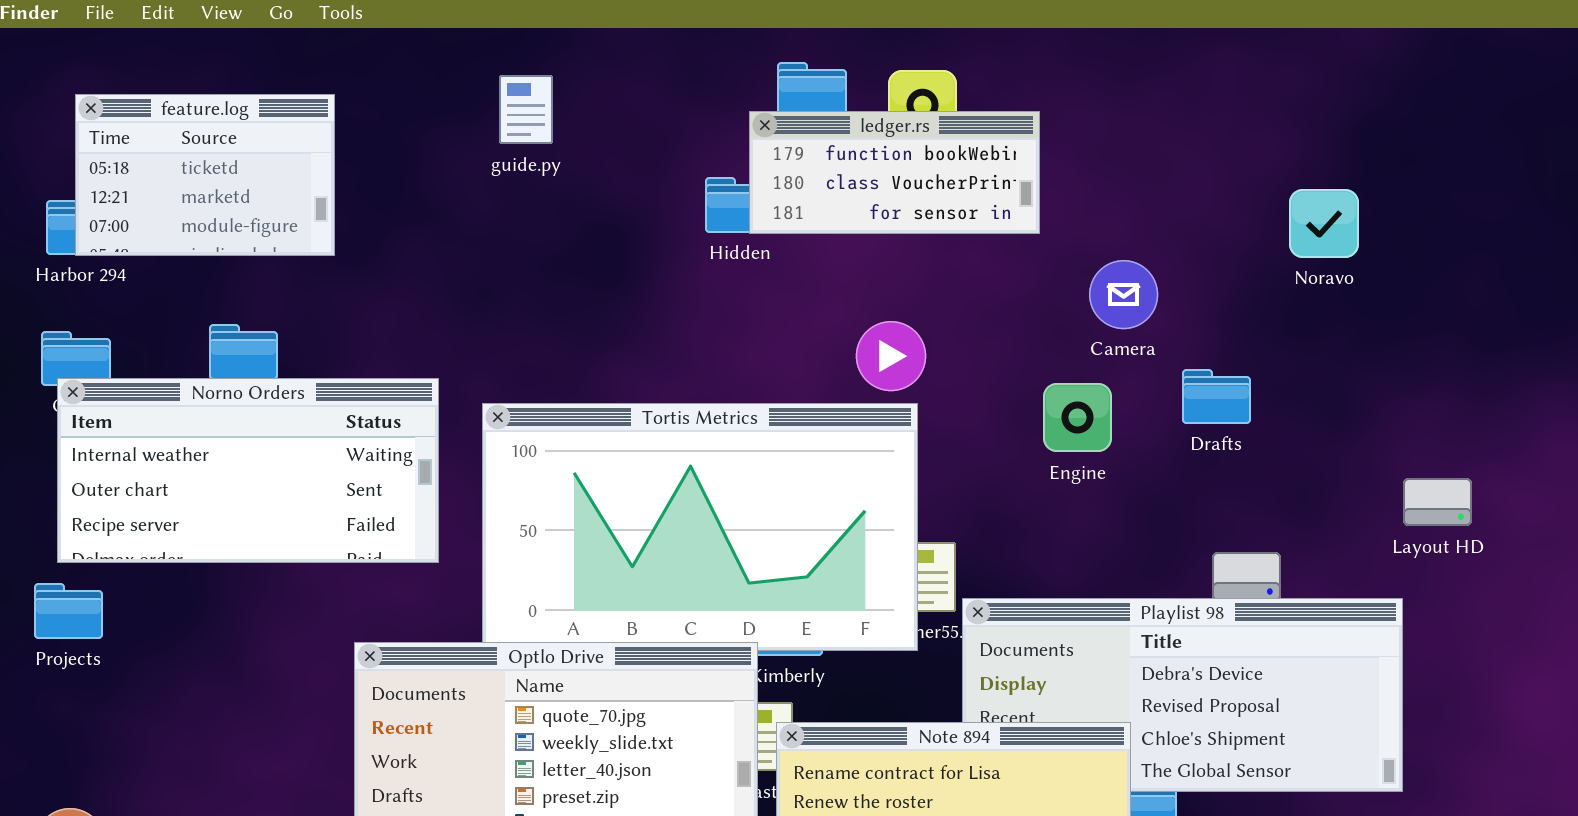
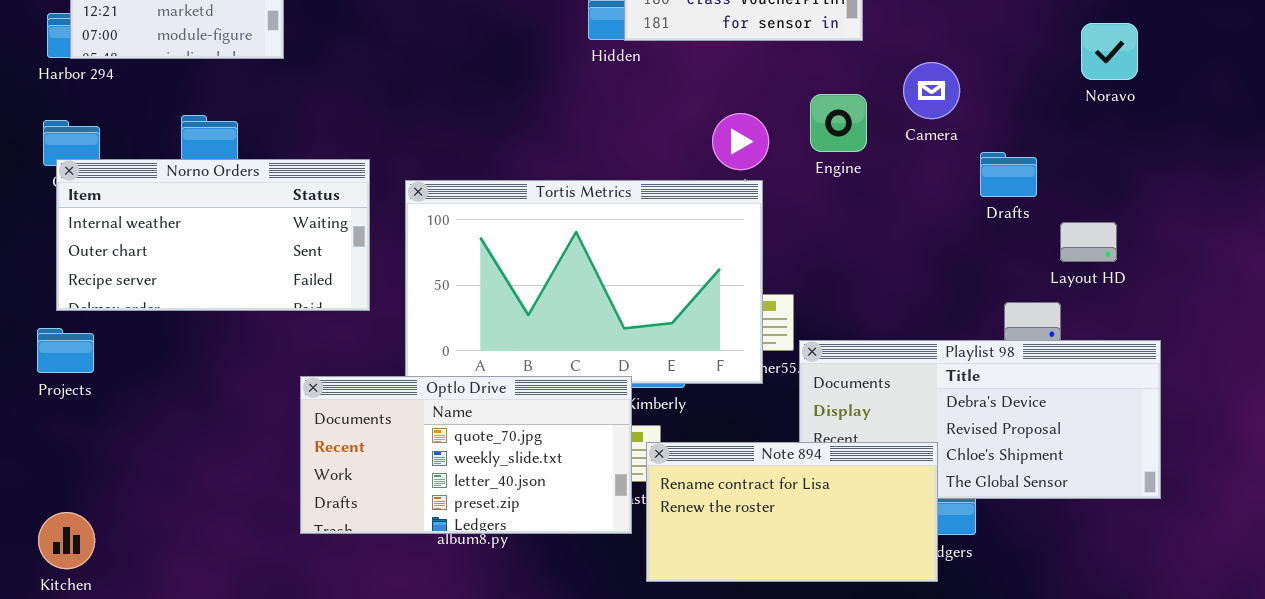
Noravo: [1289,189,1359,258] -> [1081,23,1138,80], moved
Engine: [1043,383,1112,452] -> [810,94,867,152], moved
Layout HD: [1403,478,1472,526] -> [1060,222,1117,262], moved

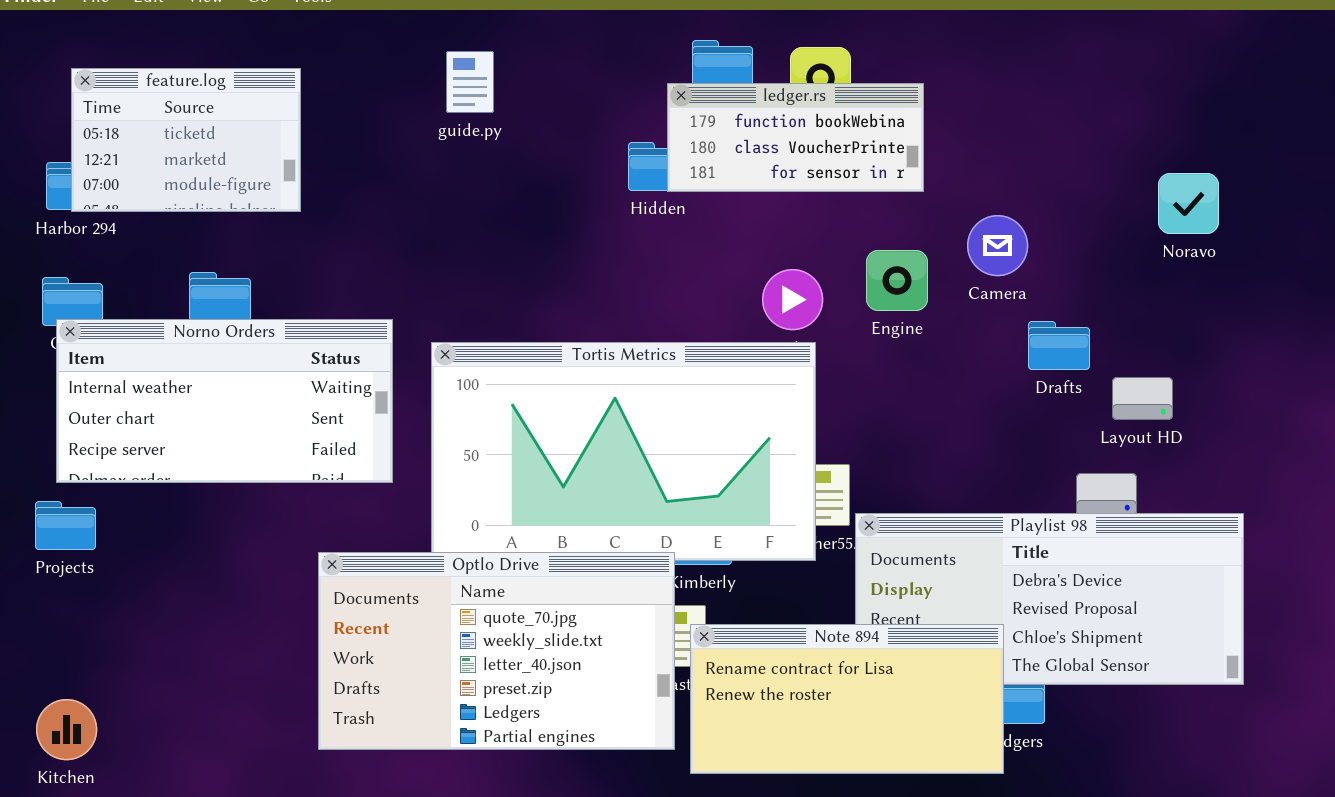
Drafts: [980,152,1037,197] -> [1028,321,1090,370], moved
Layout HD: [1060,222,1117,262] -> [1112,377,1173,420], moved
Optlo Drive: [300,376,632,534] -> [318,552,675,750], resized

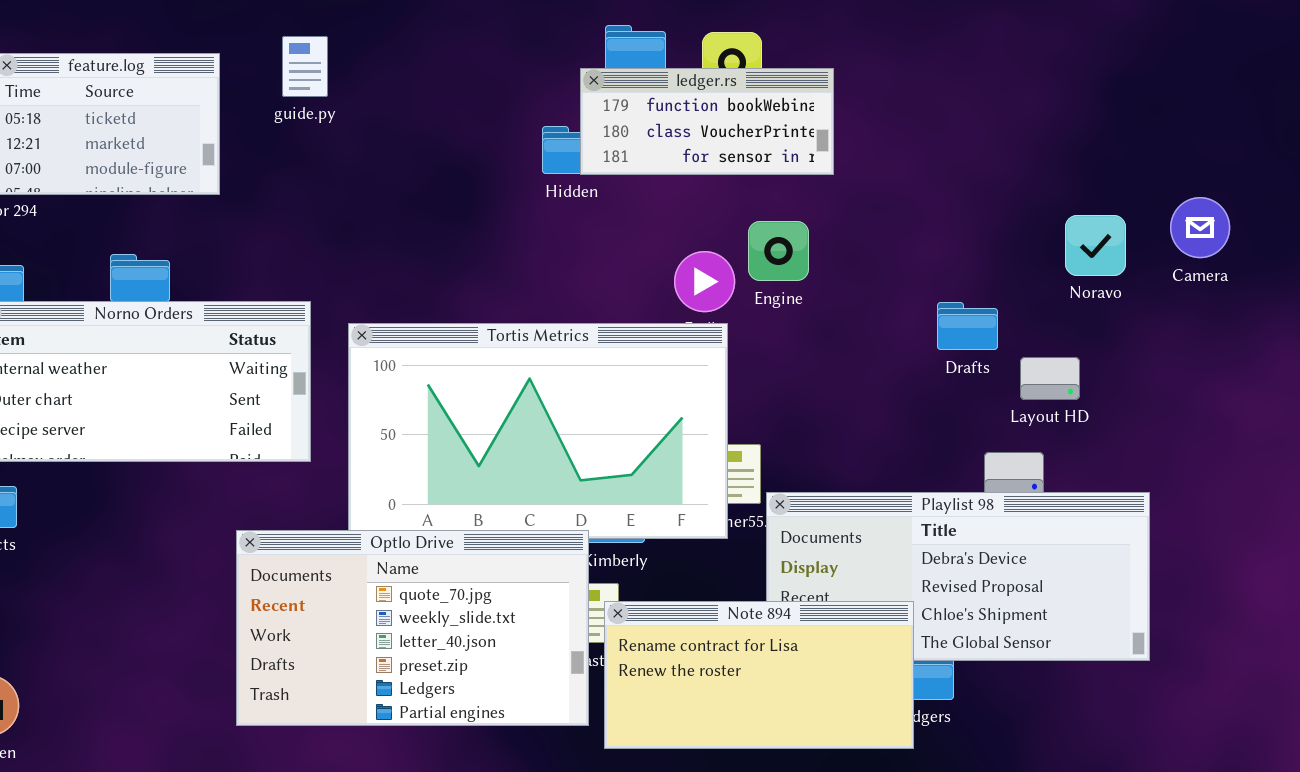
guide.py: [446,51,494,113] -> [282,36,328,97], moved
Noravo: [1158,173,1219,234] -> [1065,215,1126,276], moved
Camera: [967,215,1028,276] -> [1170,197,1230,258], moved
Engine: [866,250,928,311] -> [748,221,809,281], moved

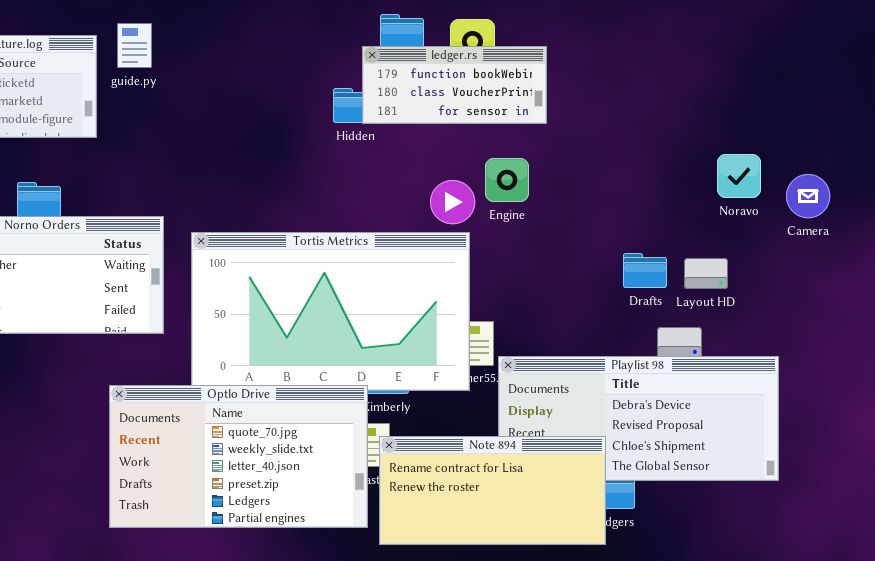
guide.py: [282,36,328,97] -> [117,23,152,68], moved
Camera: [1170,197,1230,258] -> [786,174,830,218], moved
Drafts: [937,302,998,350] -> [623,253,667,288], moved

